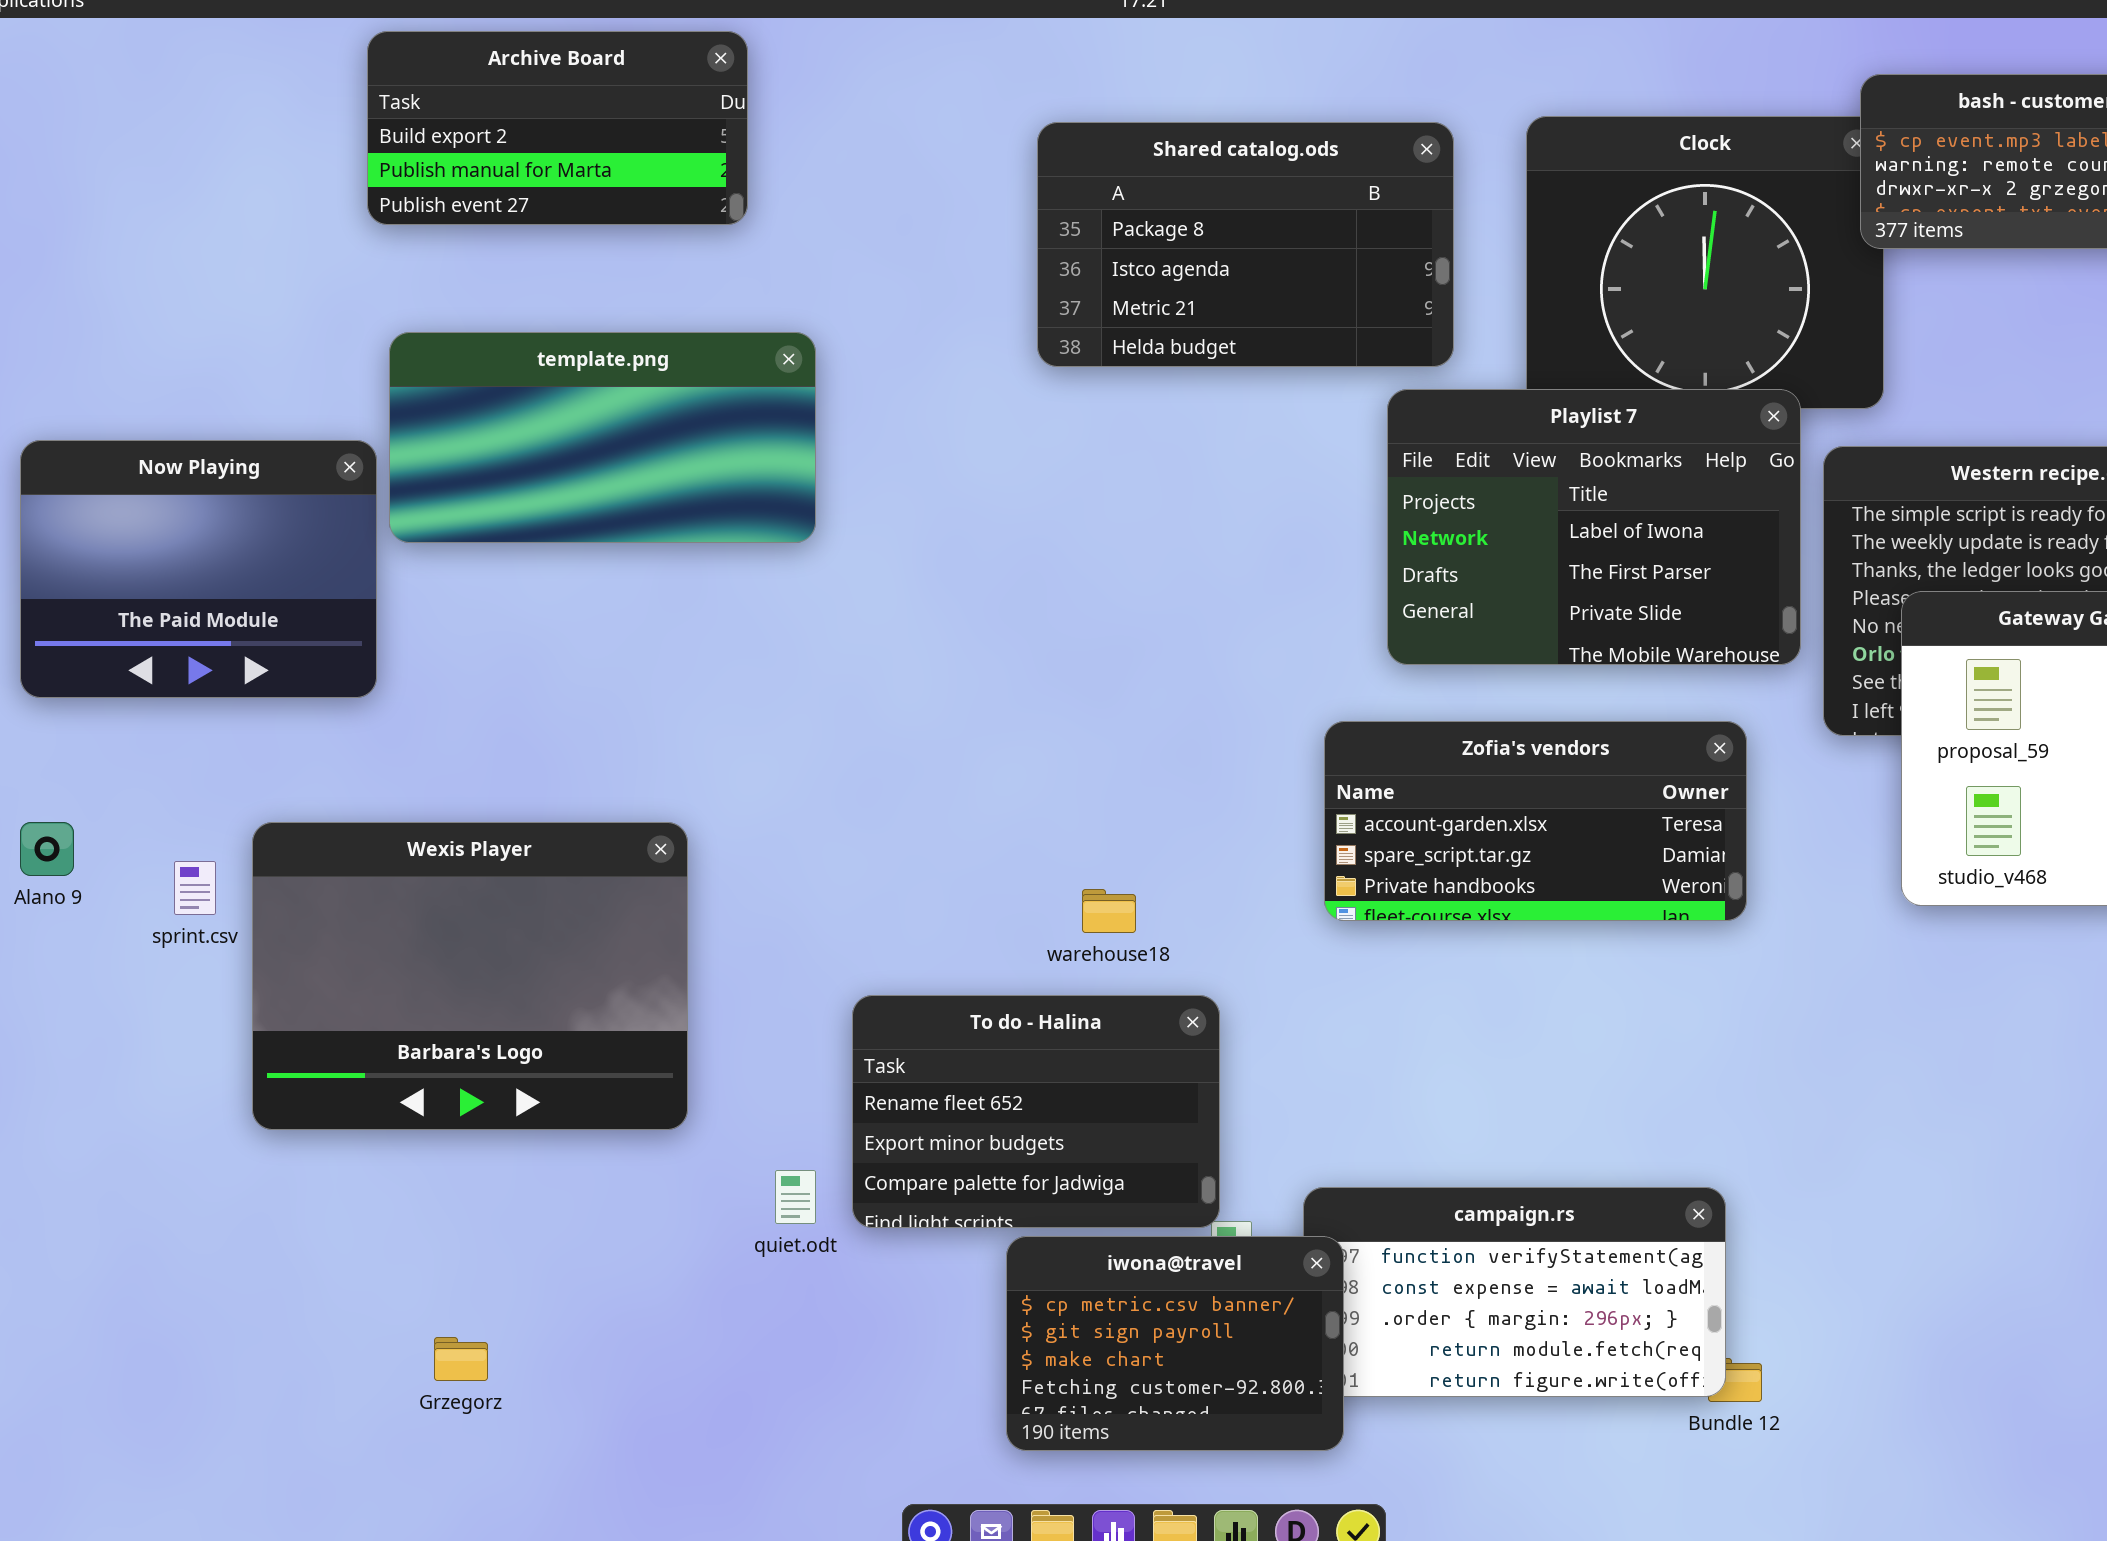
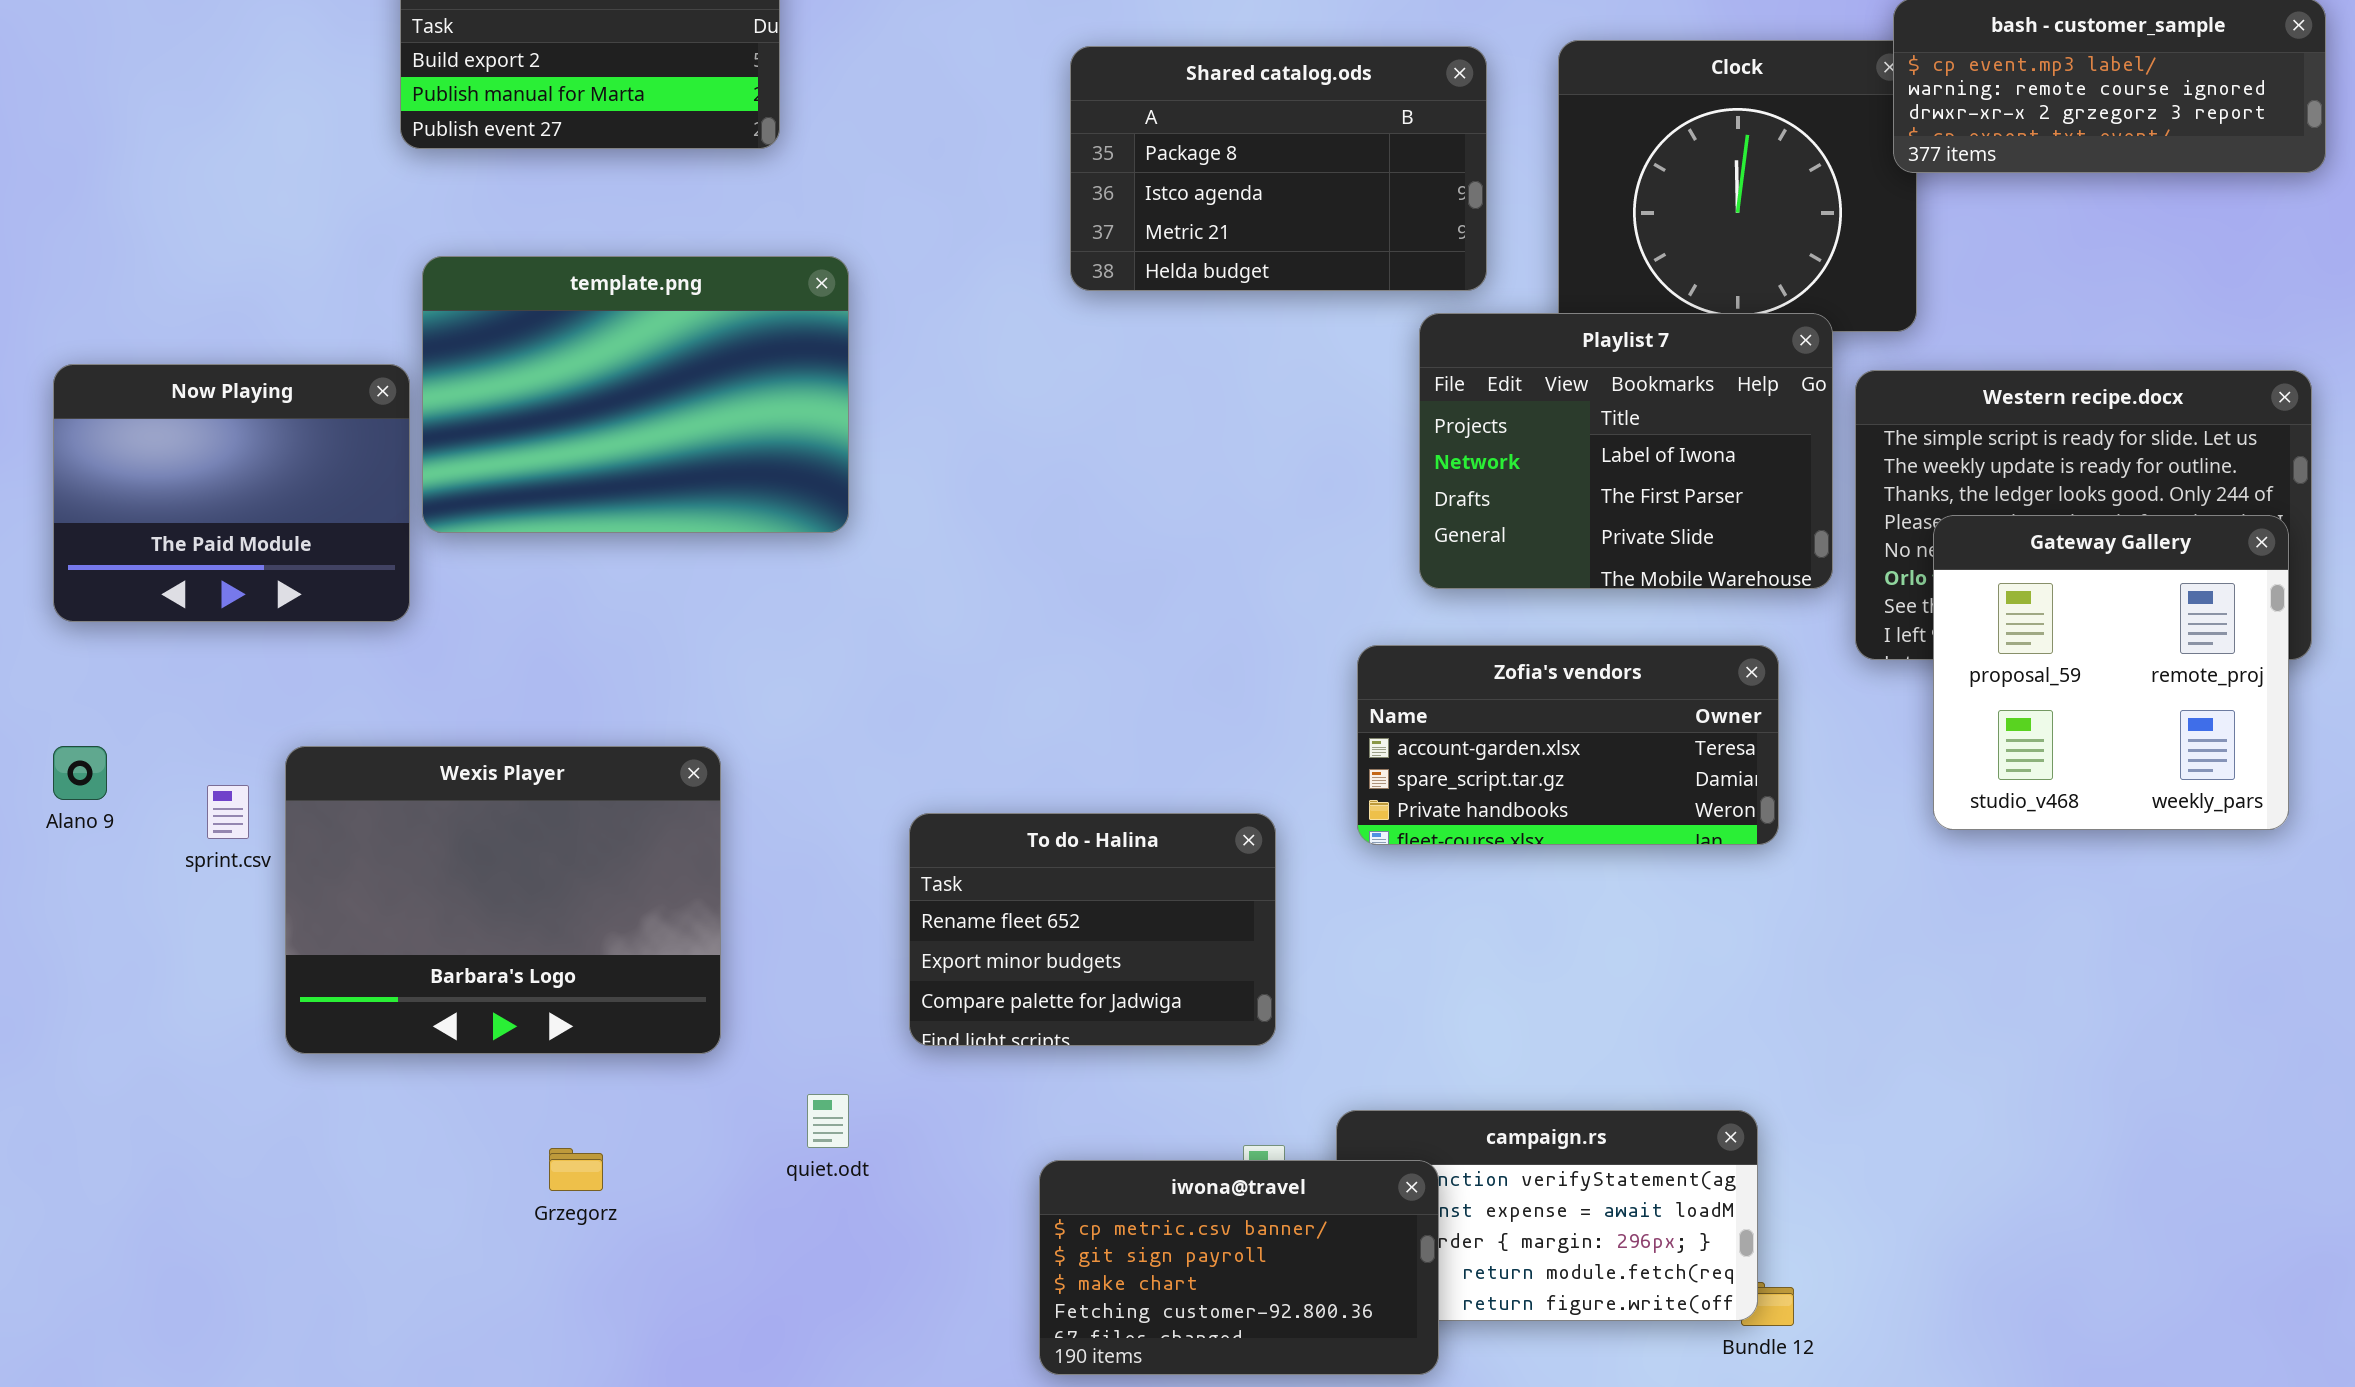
template.png: [389,332,816,543] -> [422,256,849,533], resized
To do - Halina: [852,995,1220,1228] -> [909,813,1276,1046], moved
iwona@travel: [1006,1236,1344,1451] -> [1039,1160,1439,1375], resized
Grzegorz: [434,1337,488,1381] -> [549,1148,603,1191], moved

